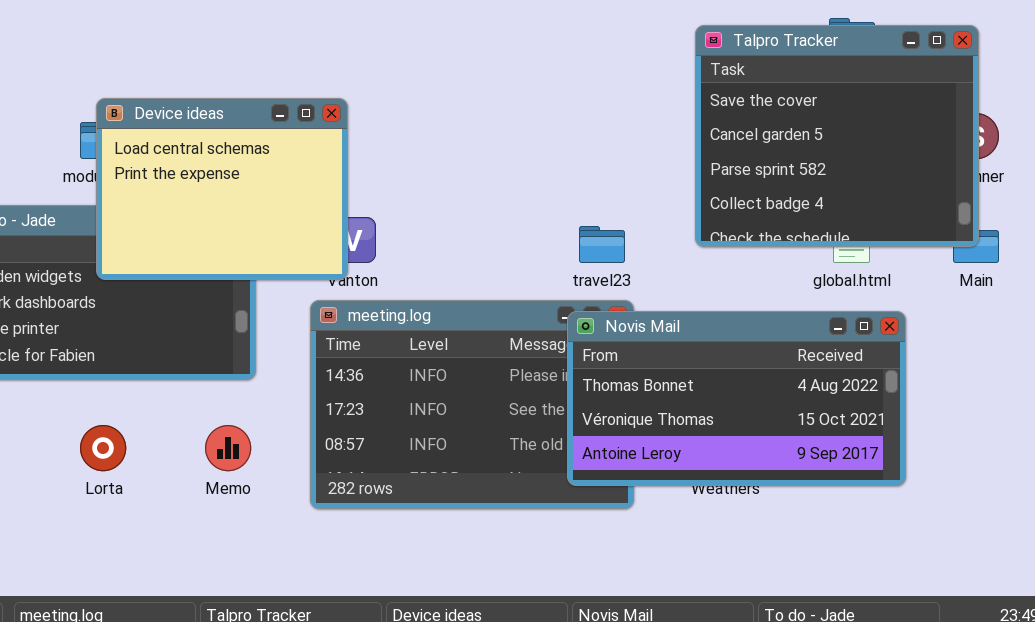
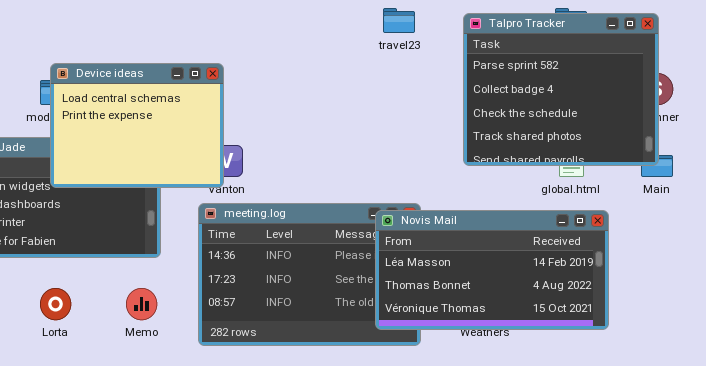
Talpro Tracker: [695,25,979,247] -> [463,13,659,166], scrolled down 2 rows
travel23: [579,226,625,263] -> [383,8,415,33], moved
Novis Mail: [567,311,906,486] -> [375,210,609,330], scrolled up 1 row

